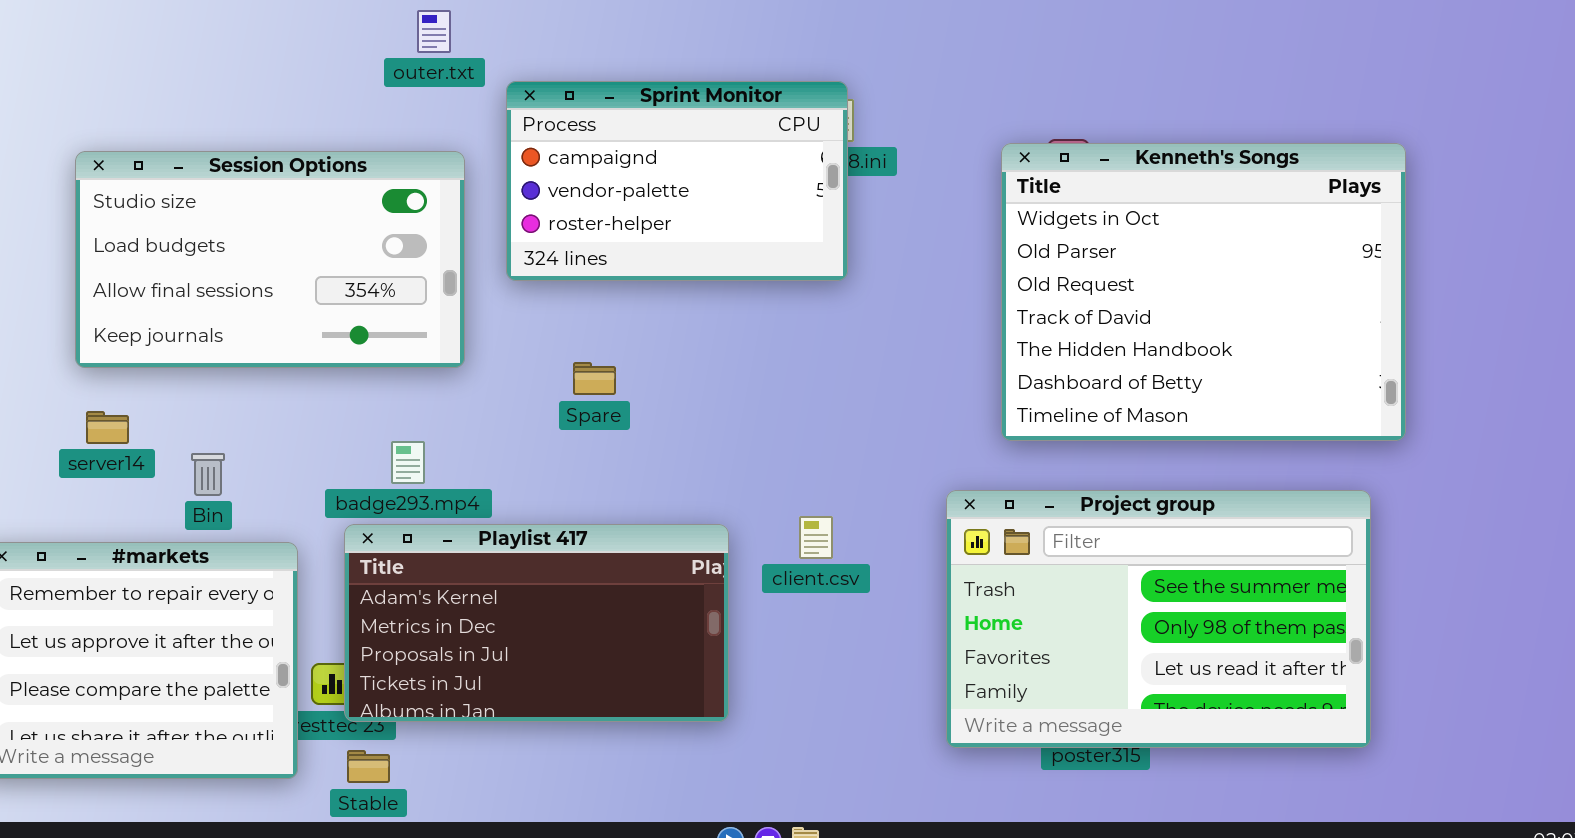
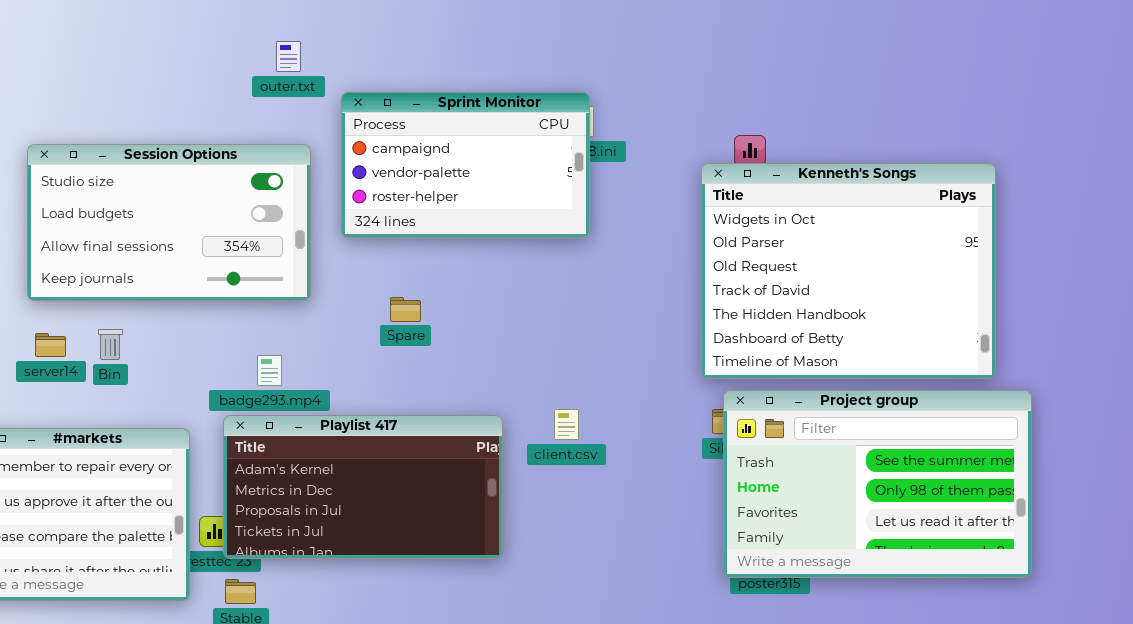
Kenneth's Songs: [1001,143,1406,441] -> [701,163,996,379], moved
Bin: [191,453,225,496] -> [98,329,123,360], moved
Project group: [946,490,1371,748] -> [723,390,1032,578], moved

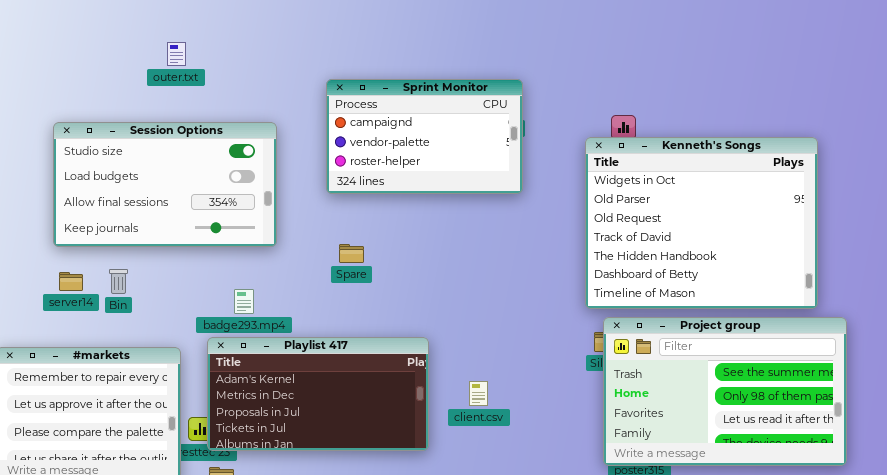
outer.txt: [276,41,301,72] -> [167,42,186,66], moved
Sprint Monitor: [341,92,590,238] -> [326,79,523,194], moved
client.csv: [554,409,579,440] -> [469,381,488,406], moved

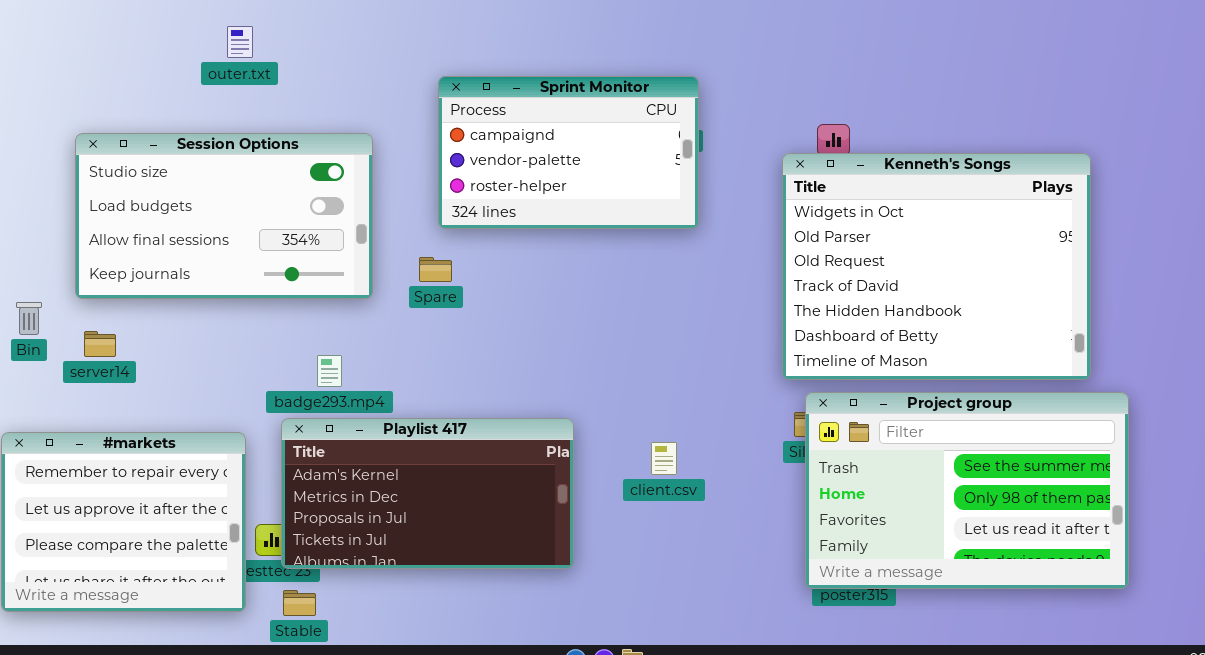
Spare: [339,244,364,263] -> [419,257,452,282], moved
Bin: [109,269,128,294] -> [16,302,42,335], moved
client.csv: [469,381,488,406] -> [651,442,677,475], moved

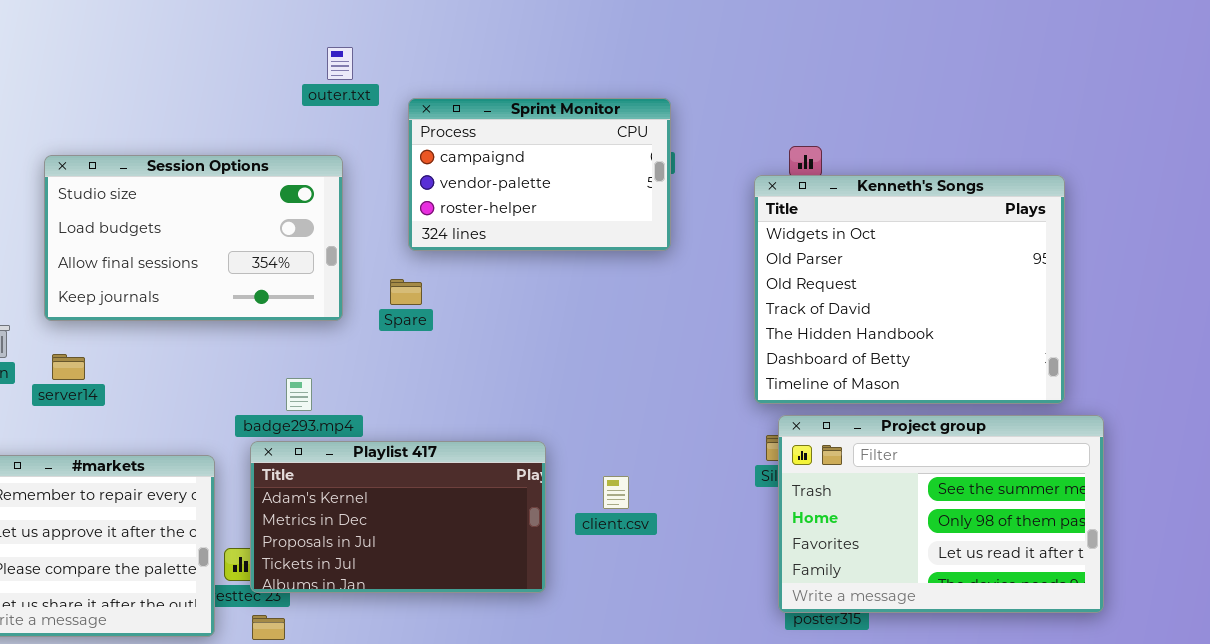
outer.txt: [227,26,253,58] -> [327,47,353,80], moved
client.csv: [651,442,677,475] -> [603,476,629,509], moved

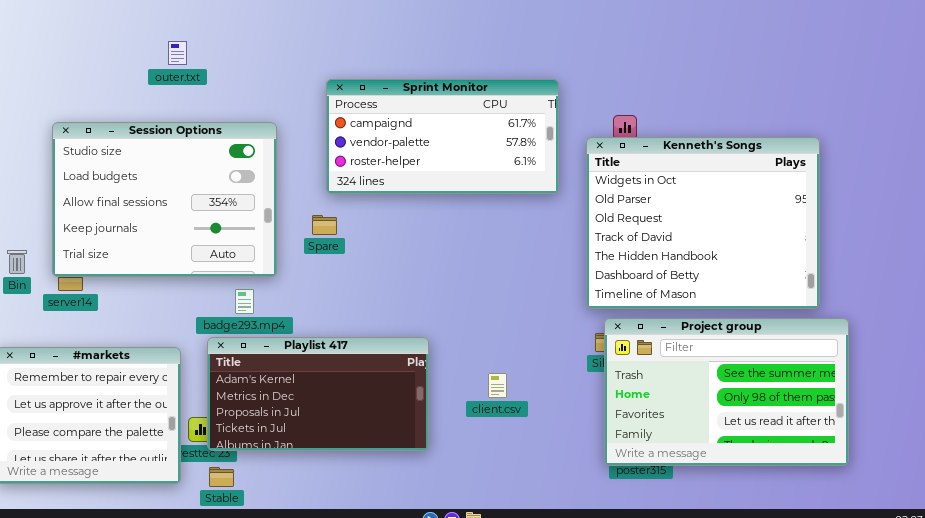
outer.txt: [327,47,353,80] -> [168,41,187,65], moved
Sprint Monitor: [408,98,671,251] -> [326,79,559,194], resized
Session Options: [44,155,343,321] -> [52,122,277,277], resized
client.csv: [603,476,629,509] -> [488,373,507,398], moved

